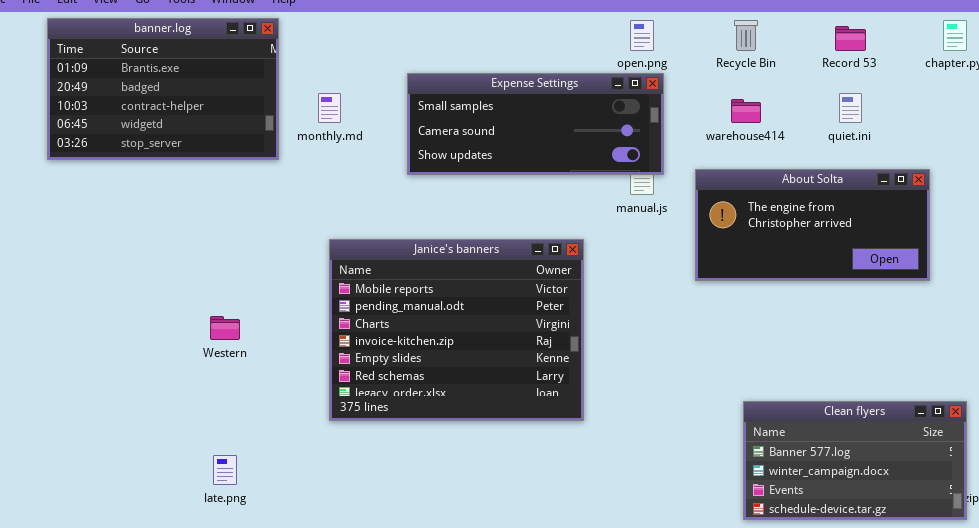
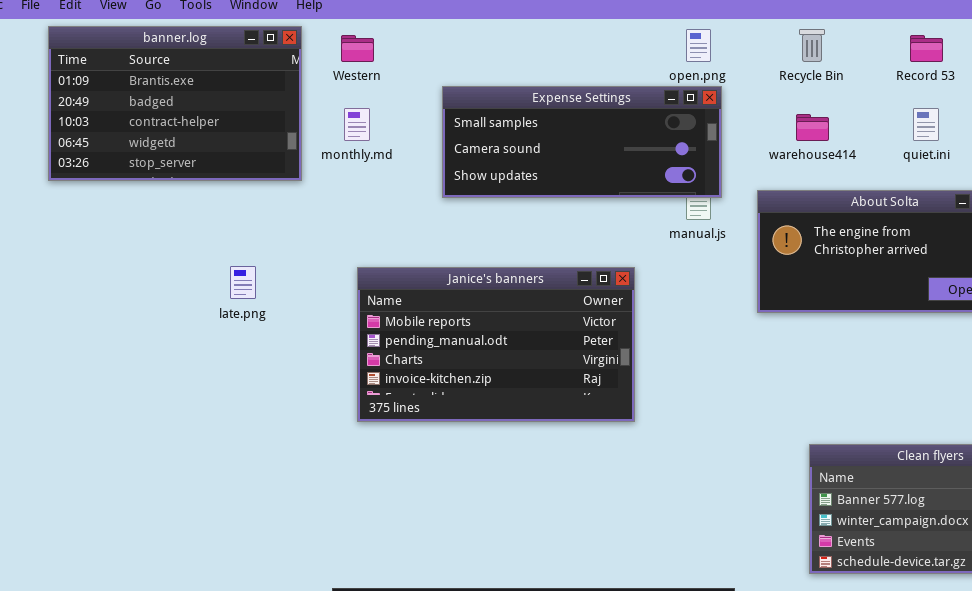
Janice's banners: [329,239,584,421] -> [357,267,635,422], resized
Western: [210,316,240,340] -> [341,35,374,62], moved
late.png: [213,455,237,485] -> [230,266,256,299], moved

